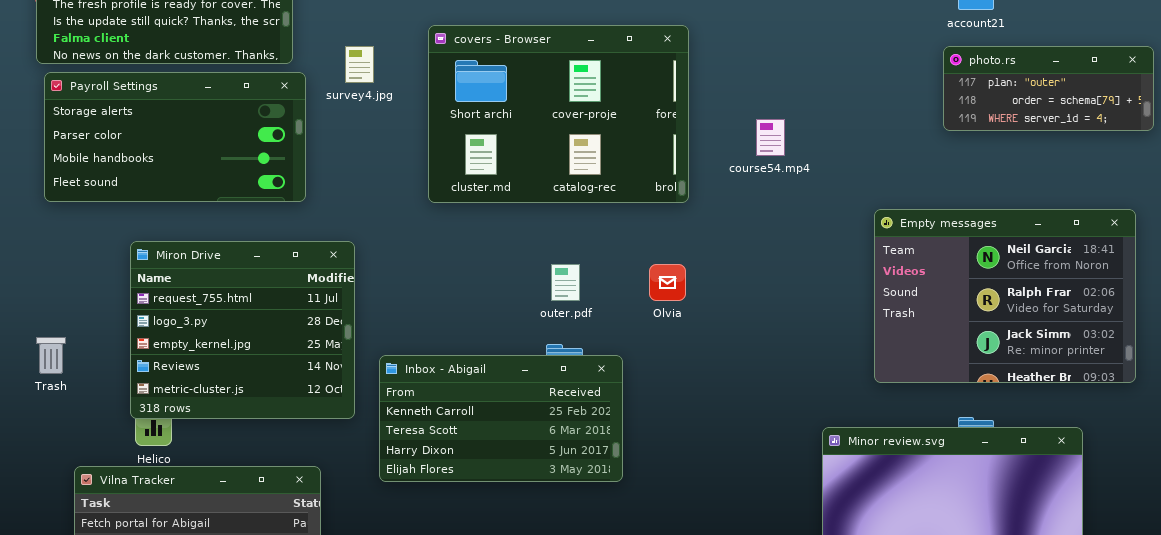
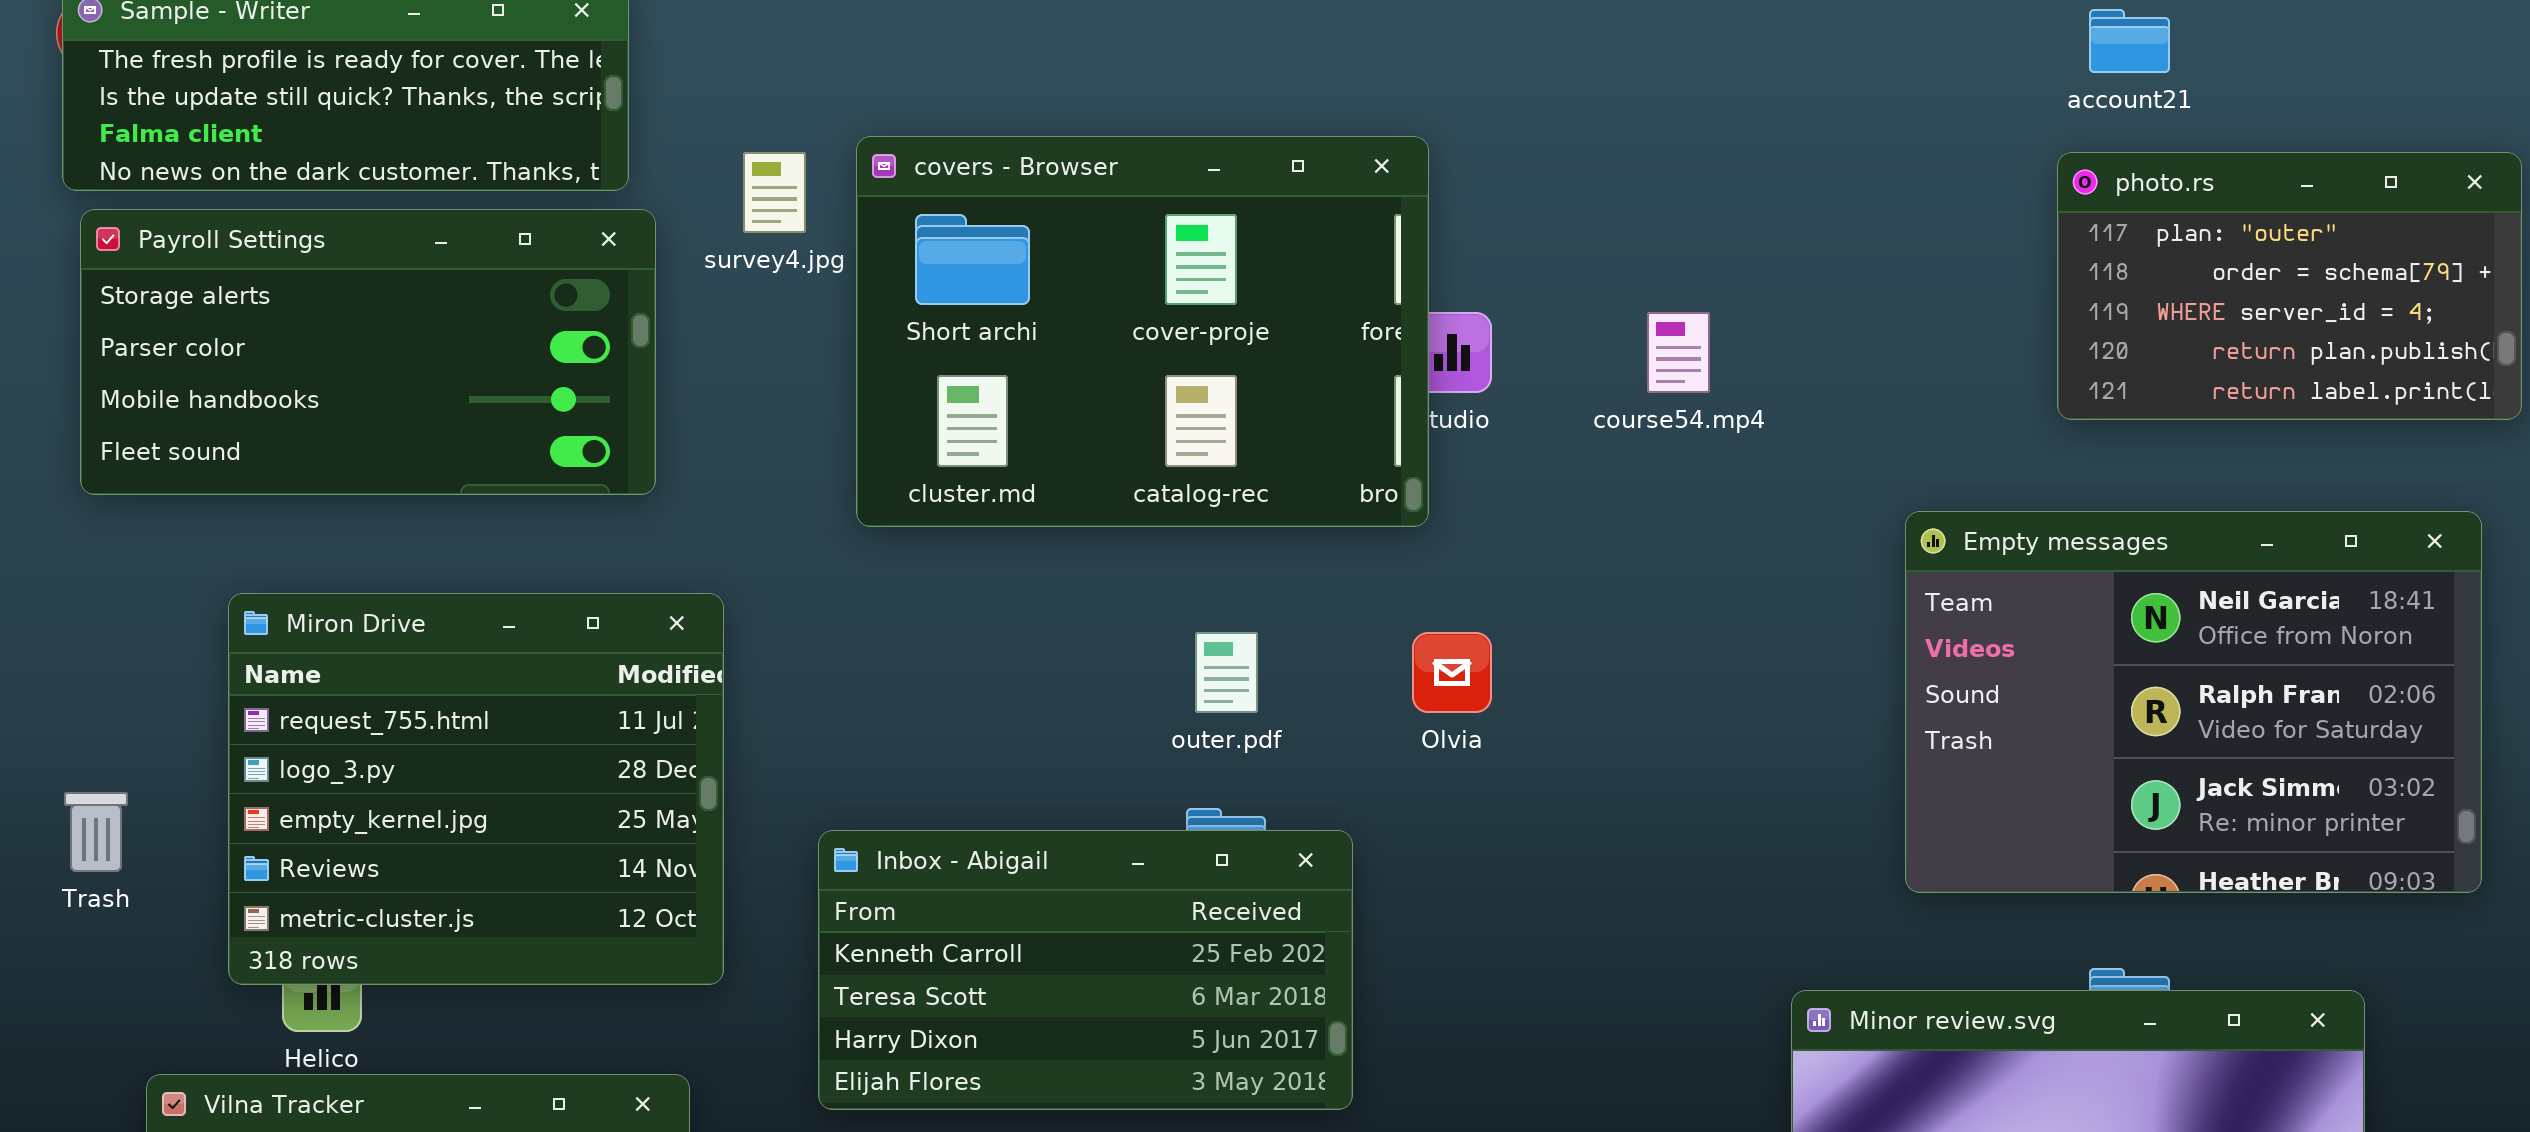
covers - Browser: [428,25,689,203] -> [856,136,1429,527], moved
photo.rs: [943,46,1154,131] -> [2057,152,2522,420], resized
Miron Drive: [130,241,355,419] -> [228,593,724,985], moved

